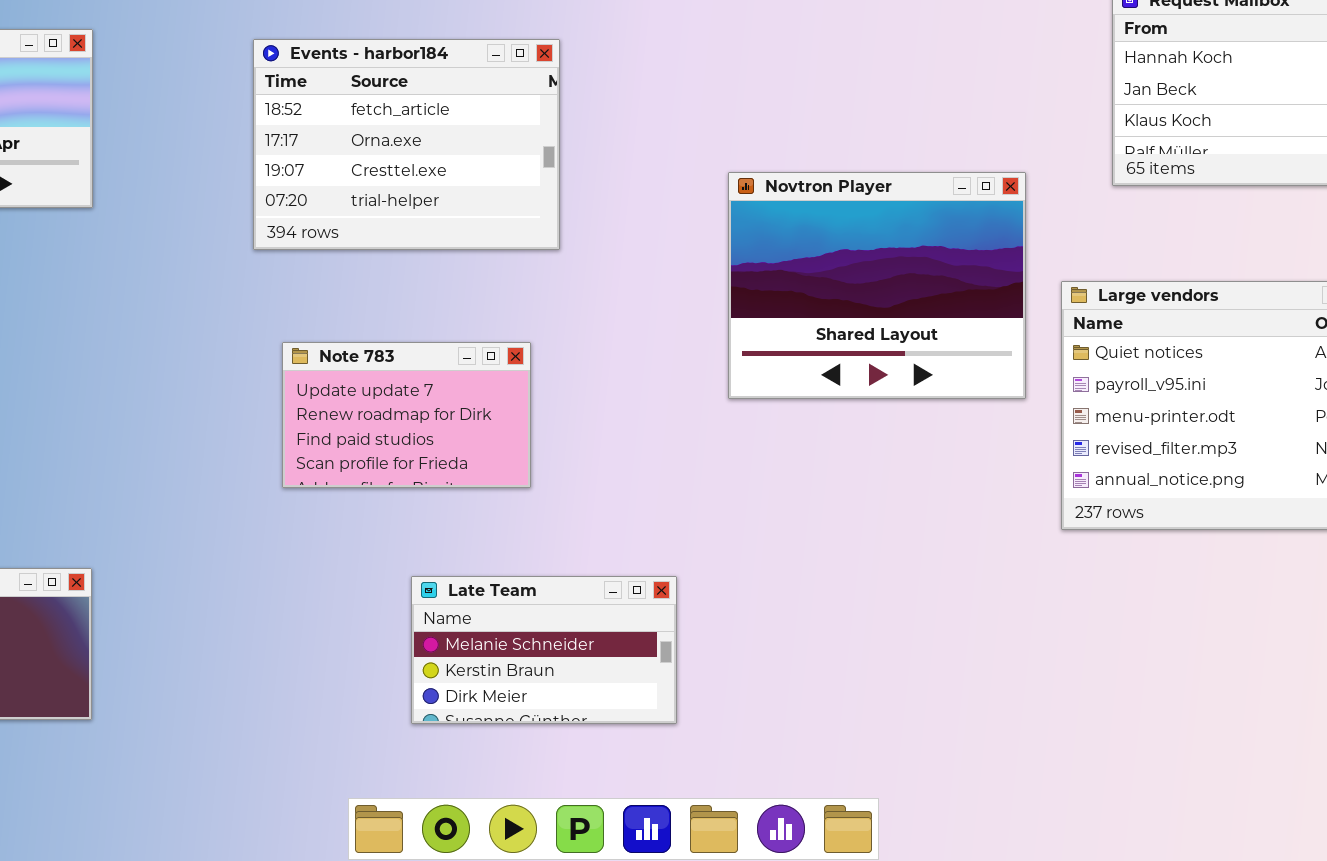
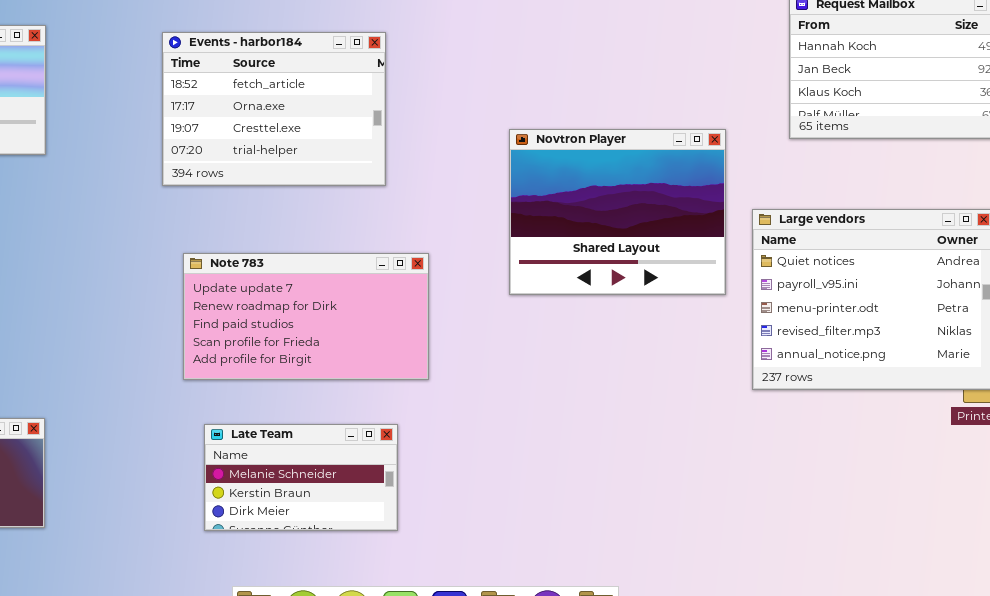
Note 783: [282,342,531,488] -> [183,253,429,380], resized
Late Team: [411,576,677,724] -> [204,424,398,531], moved

